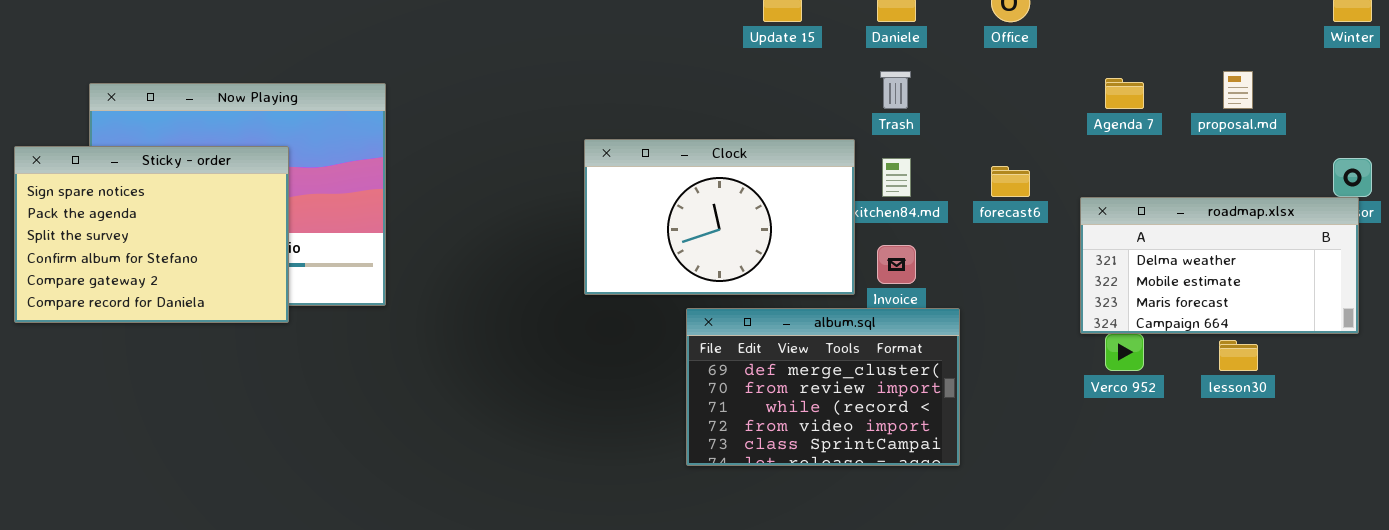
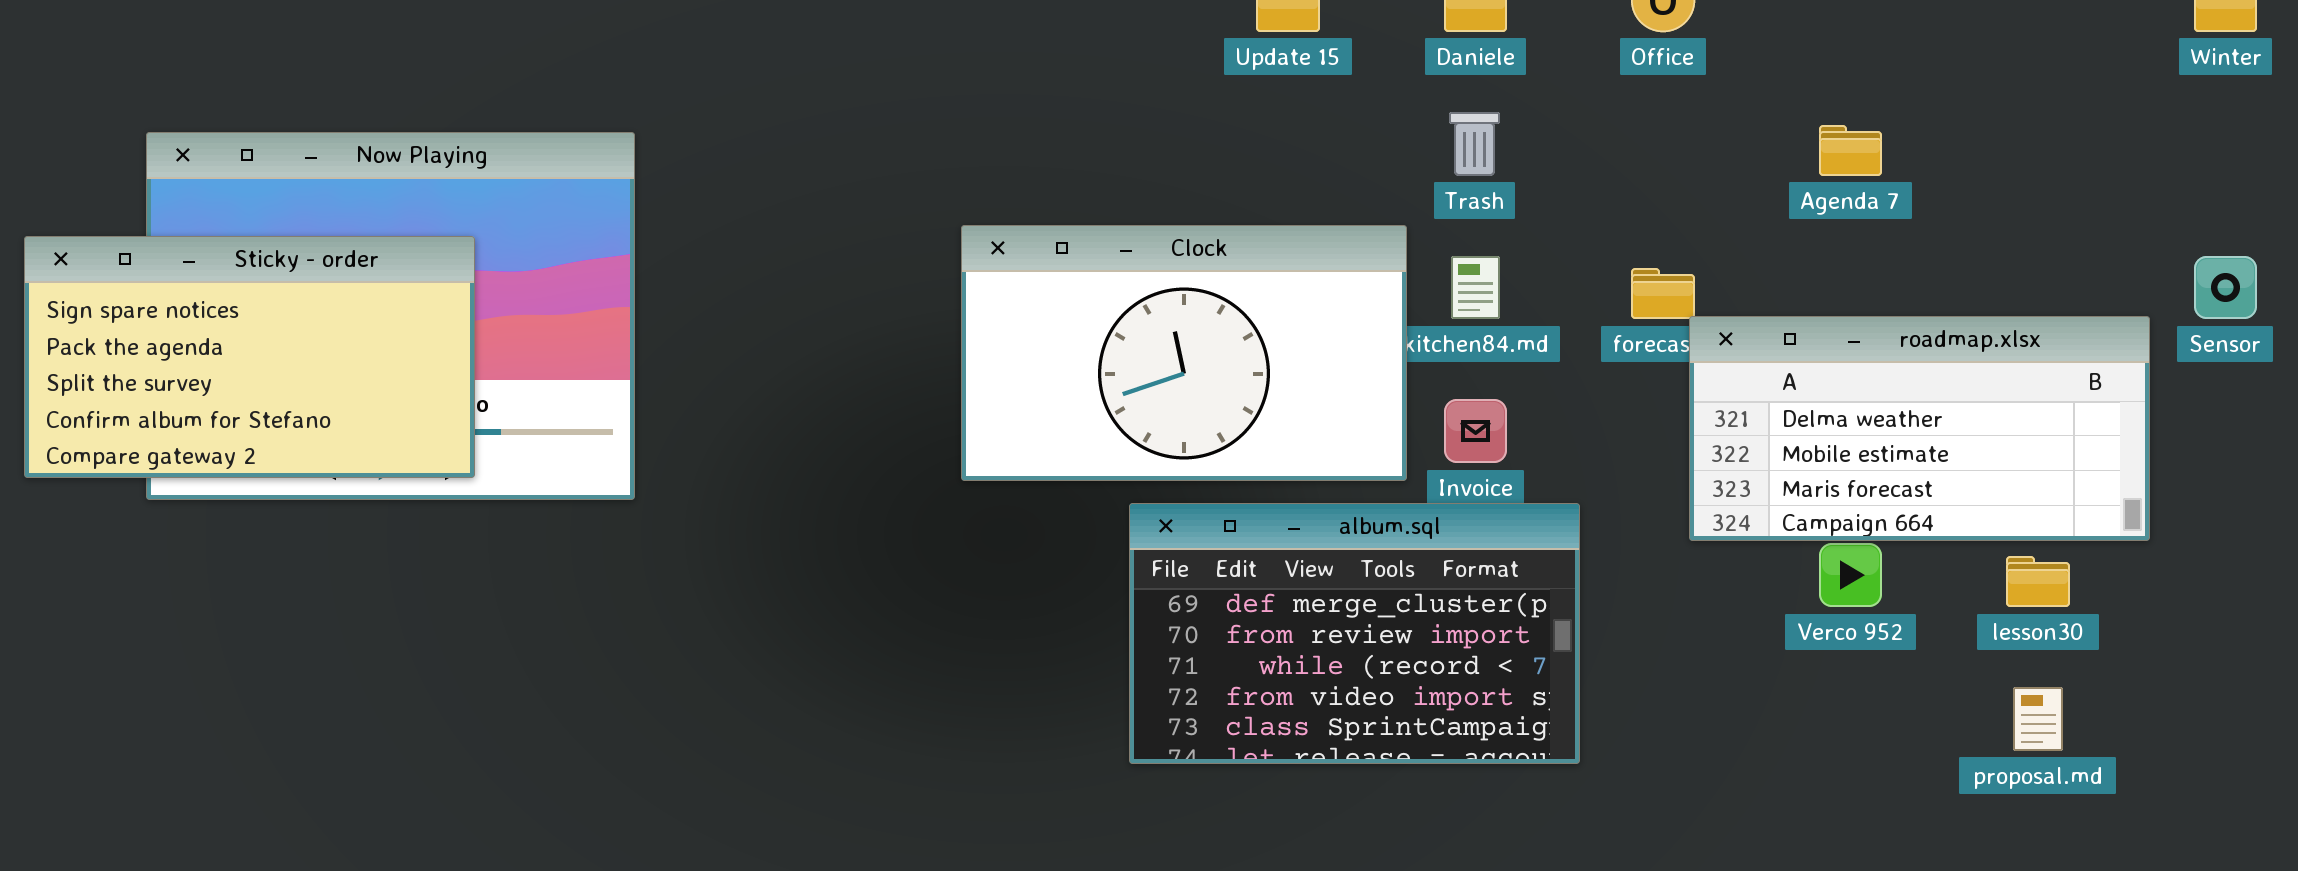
proposal.md: [1223,71,1253,109] -> [2013,687,2063,751], moved
Sticky - order: [14,146,289,323] -> [24,236,475,478], resized
roadmap.xlsx: [1080,197,1359,334] -> [1689,316,2150,541], moved

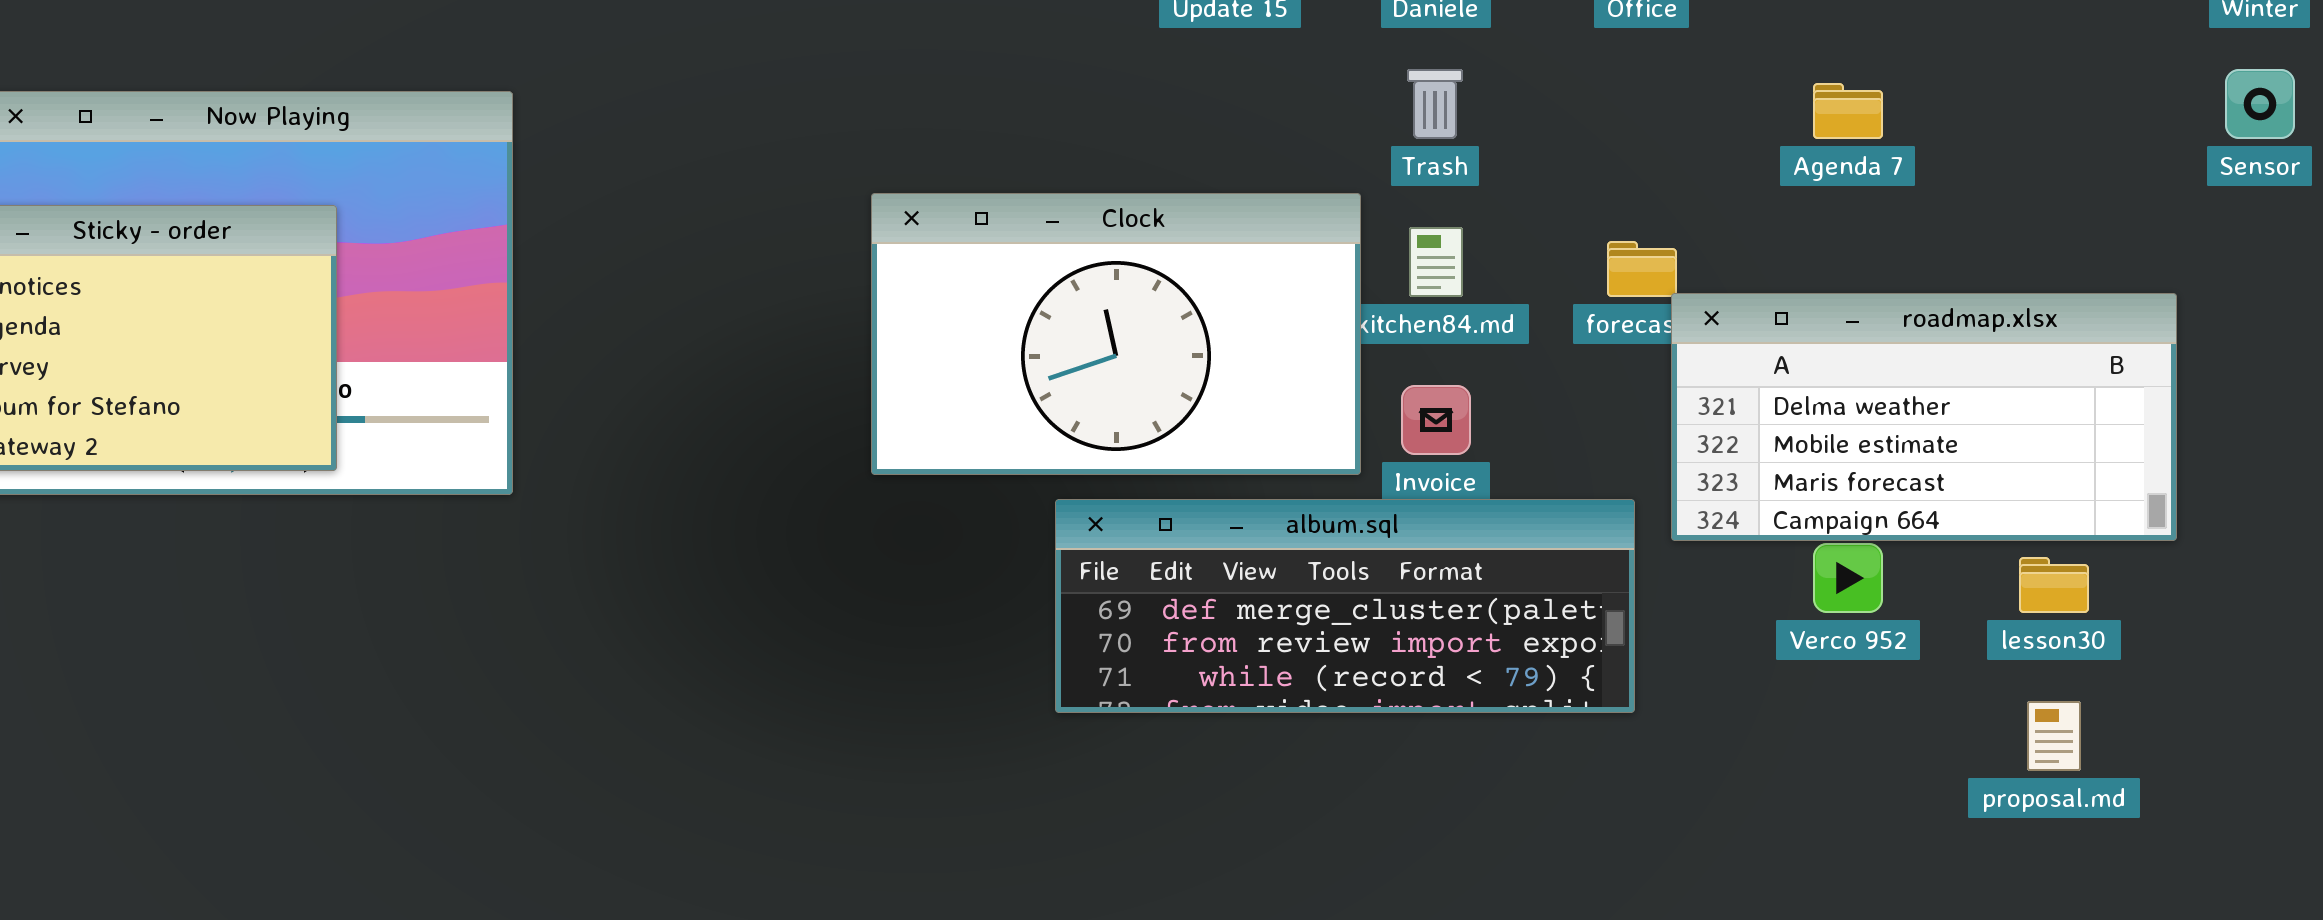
Sensor: [2194,256,2257,319] -> [2225,69,2295,139], moved
album.sql: [1129,503,1580,764] -> [1055,499,1635,713], resized

